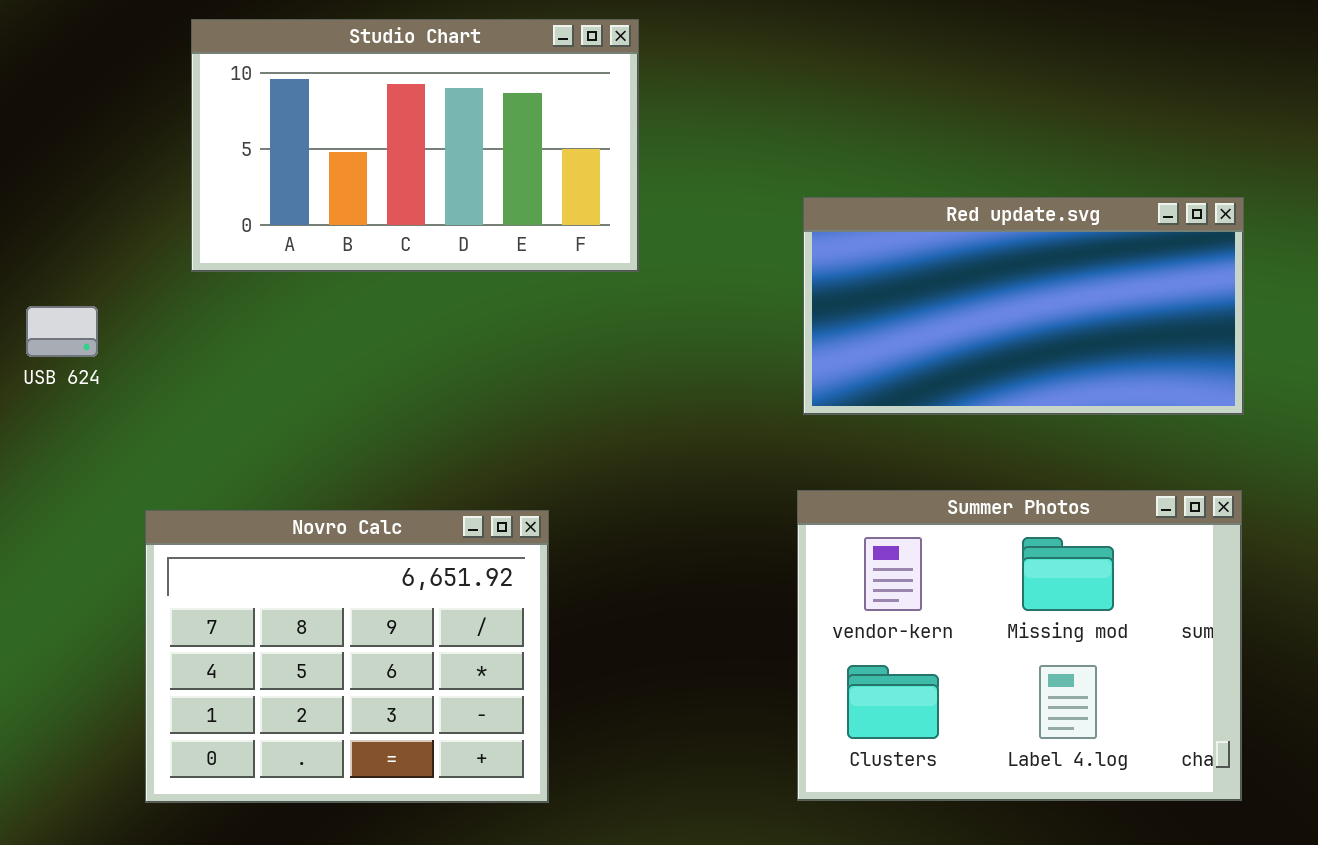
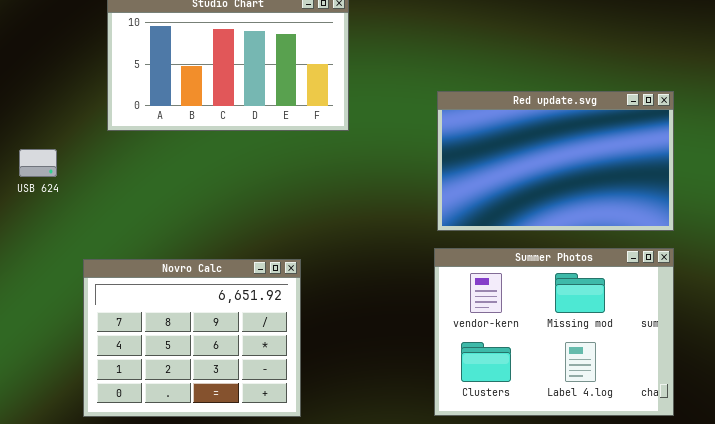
Red update.svg: [803,197,1244,415] -> [437,91,674,231], resized

